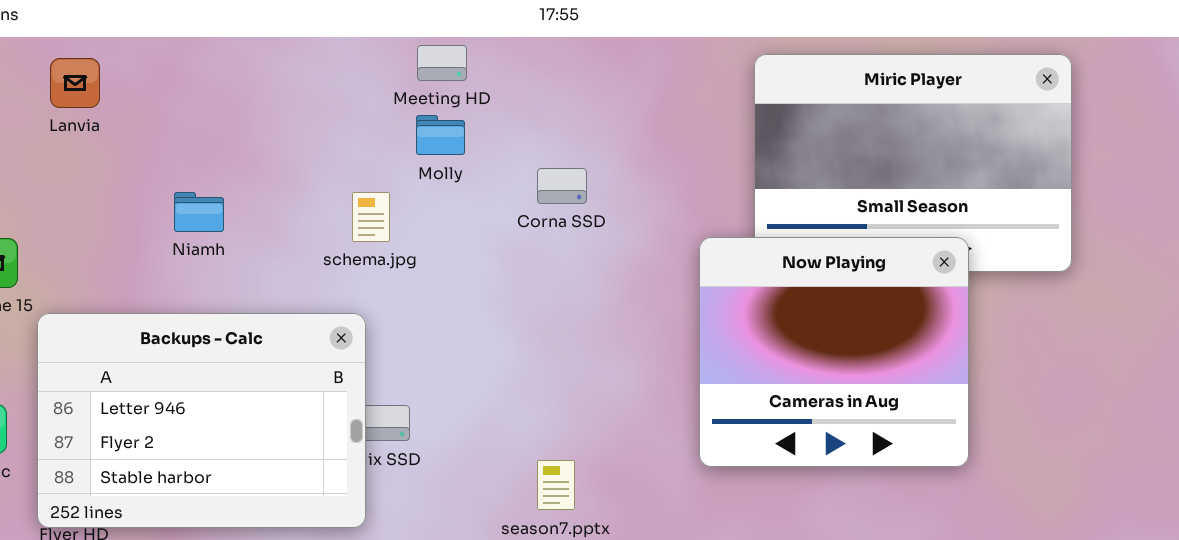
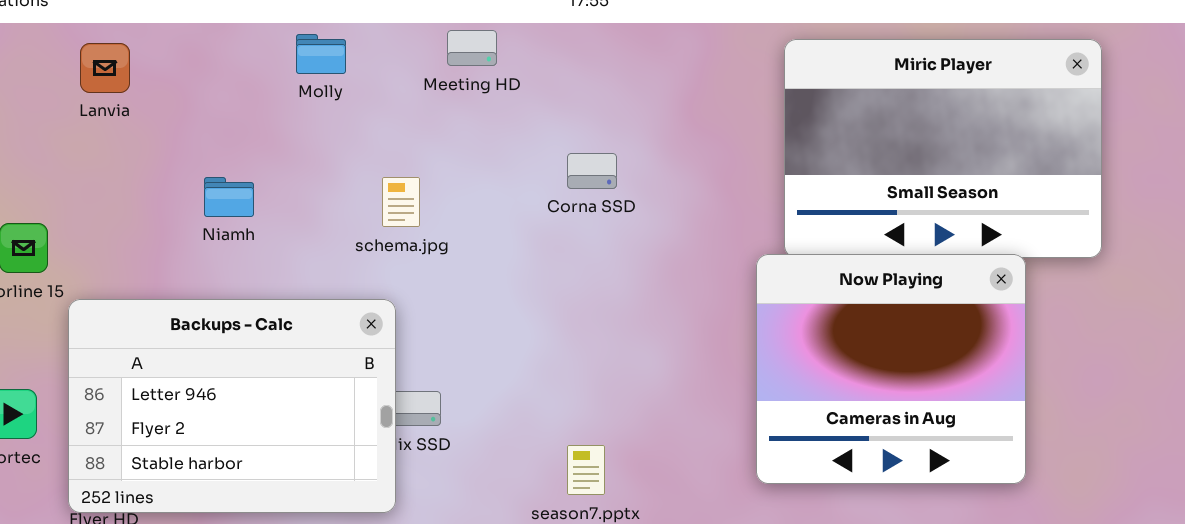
Molly: [416,115,465,155] -> [296,34,346,74], moved
Now Playing: [699,237,969,467] -> [756,254,1026,484], moved

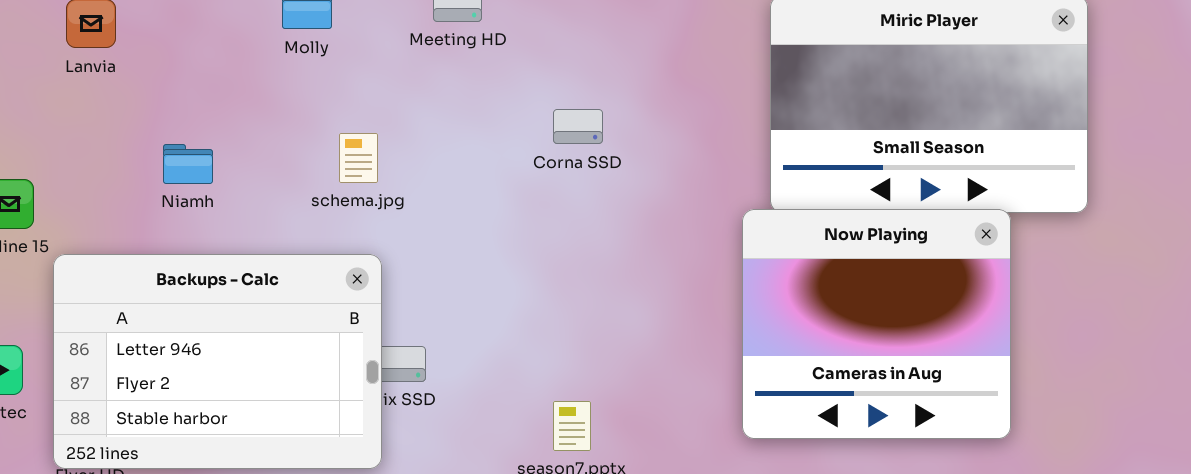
Niamh: [204,177,254,217] -> [163,144,213,184], moved
schema.jpg: [382,177,420,227] -> [339,133,378,183], moved

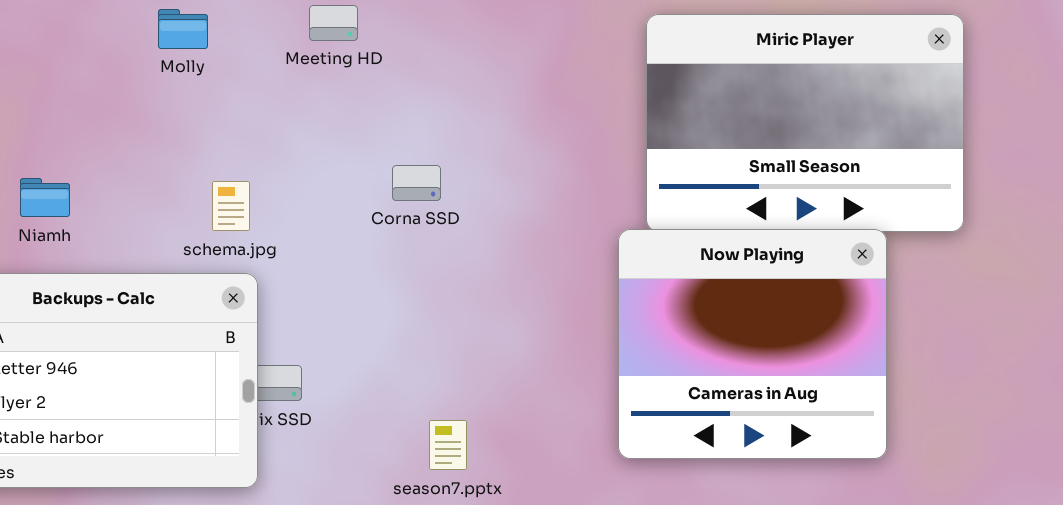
Corna SSD: [553,109,603,144] -> [392,165,441,201], moved
schema.jpg: [339,133,378,183] -> [212,181,250,231], moved
Niamh: [163,144,213,184] -> [20,178,70,217], moved

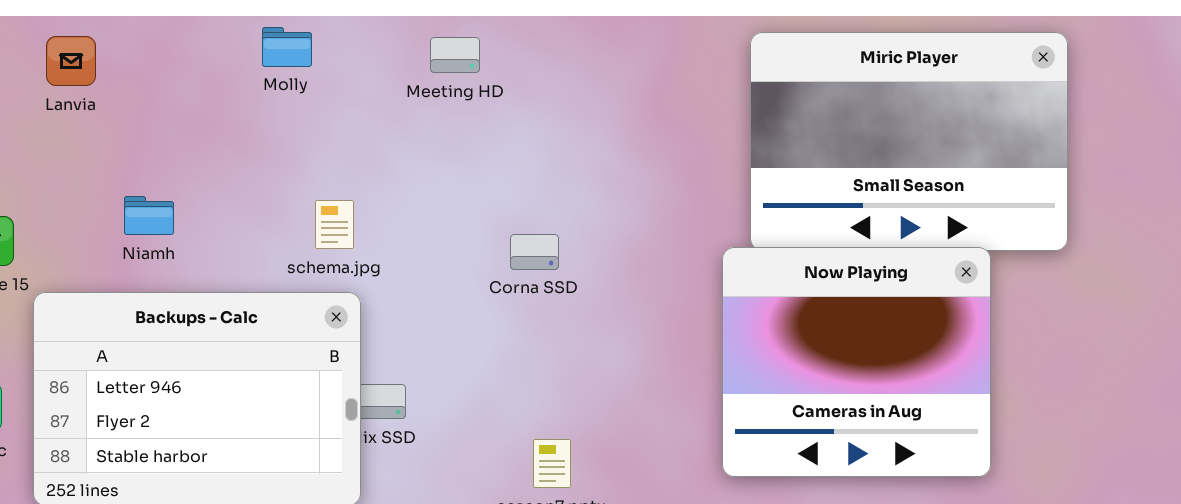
Meeting HD: [309,5,358,41] -> [430,37,480,73], moved
Corna SSD: [392,165,441,201] -> [510,234,559,270], moved

